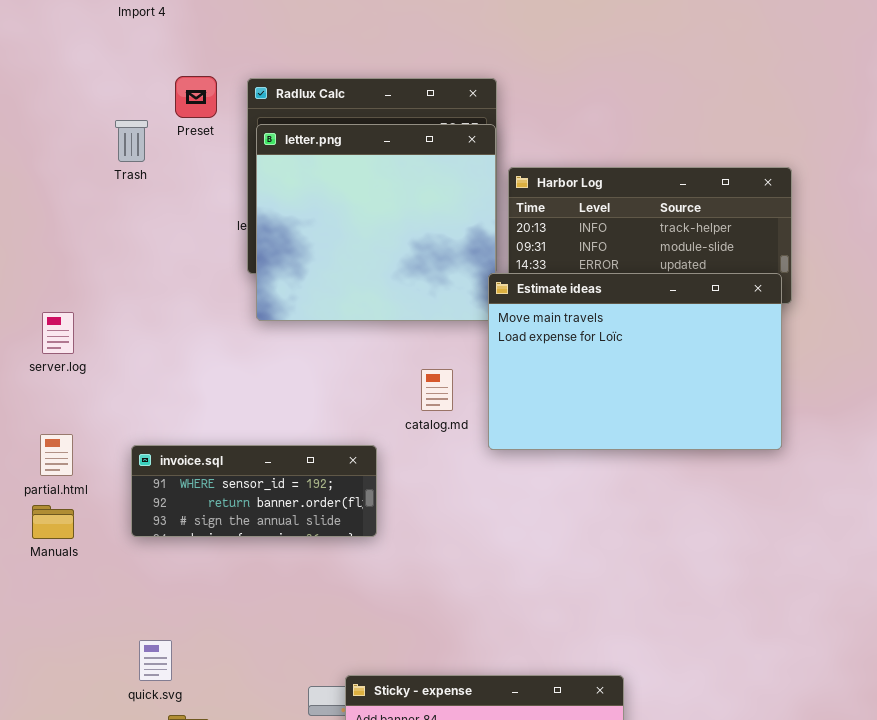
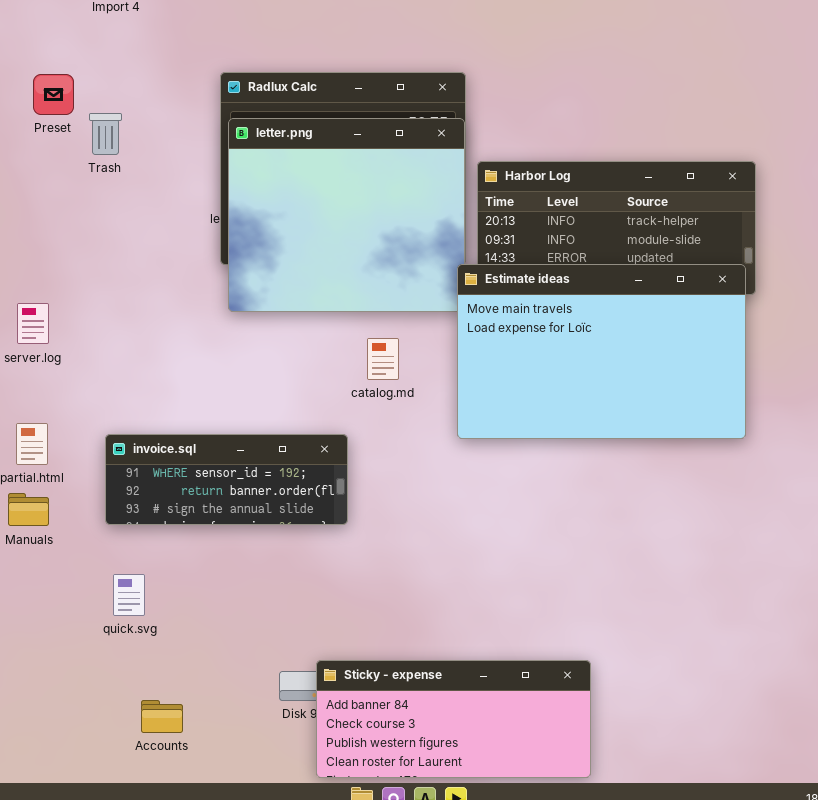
Preset: [175,76,217,118] -> [33,74,74,115], moved
catalog.md: [421,369,453,411] -> [367,338,399,380], moved
quick.svg: [139,640,172,681] -> [113,574,145,616], moved

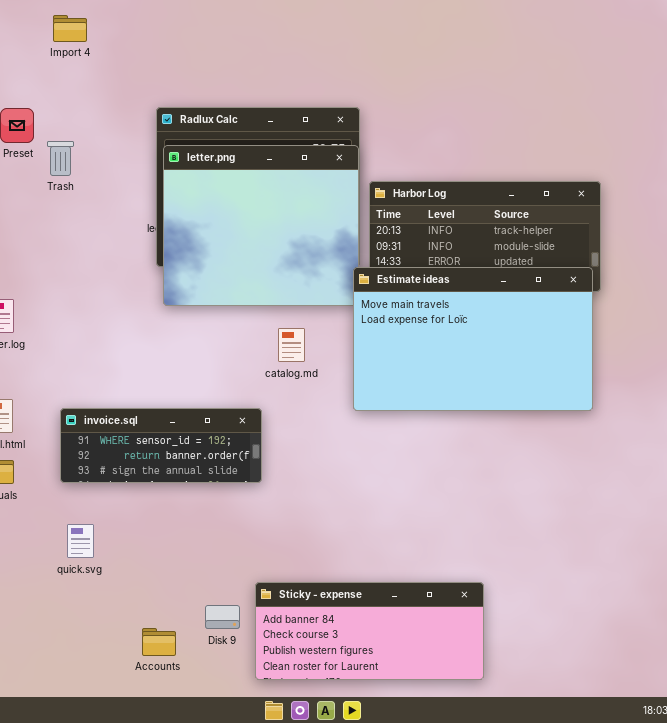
Sticky - expense: [316,660,591,778] -> [255,582,484,680], moved
Accounts: [141,700,183,733] -> [142,628,176,656], moved

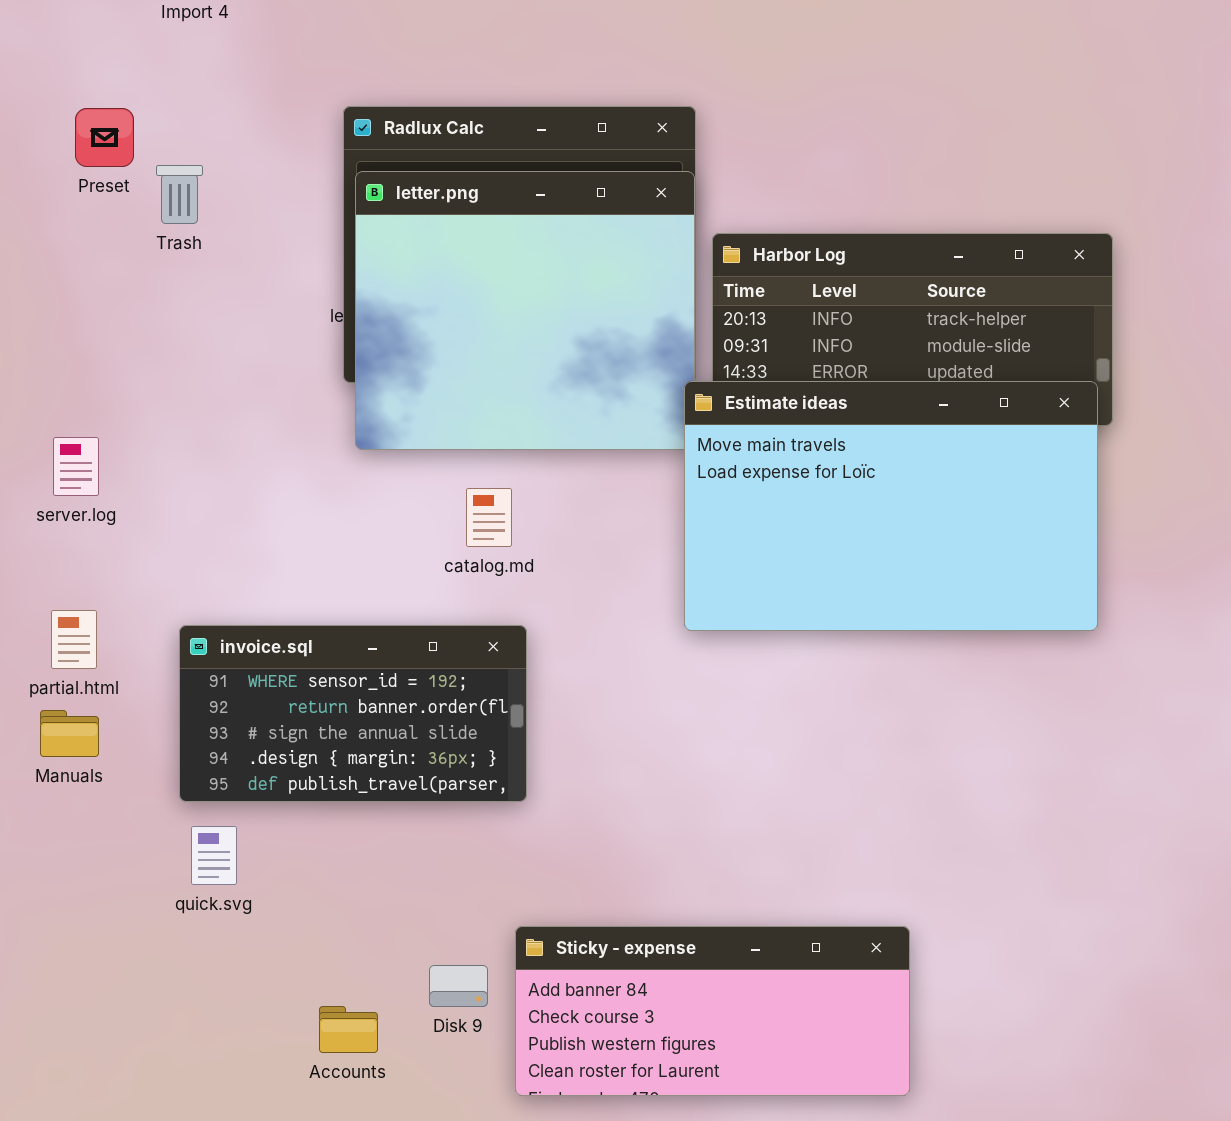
catalog.md: [278,328,305,362] -> [466,488,512,547], moved
invoice.sql: [60,408,262,483] -> [179,625,527,802], resized

